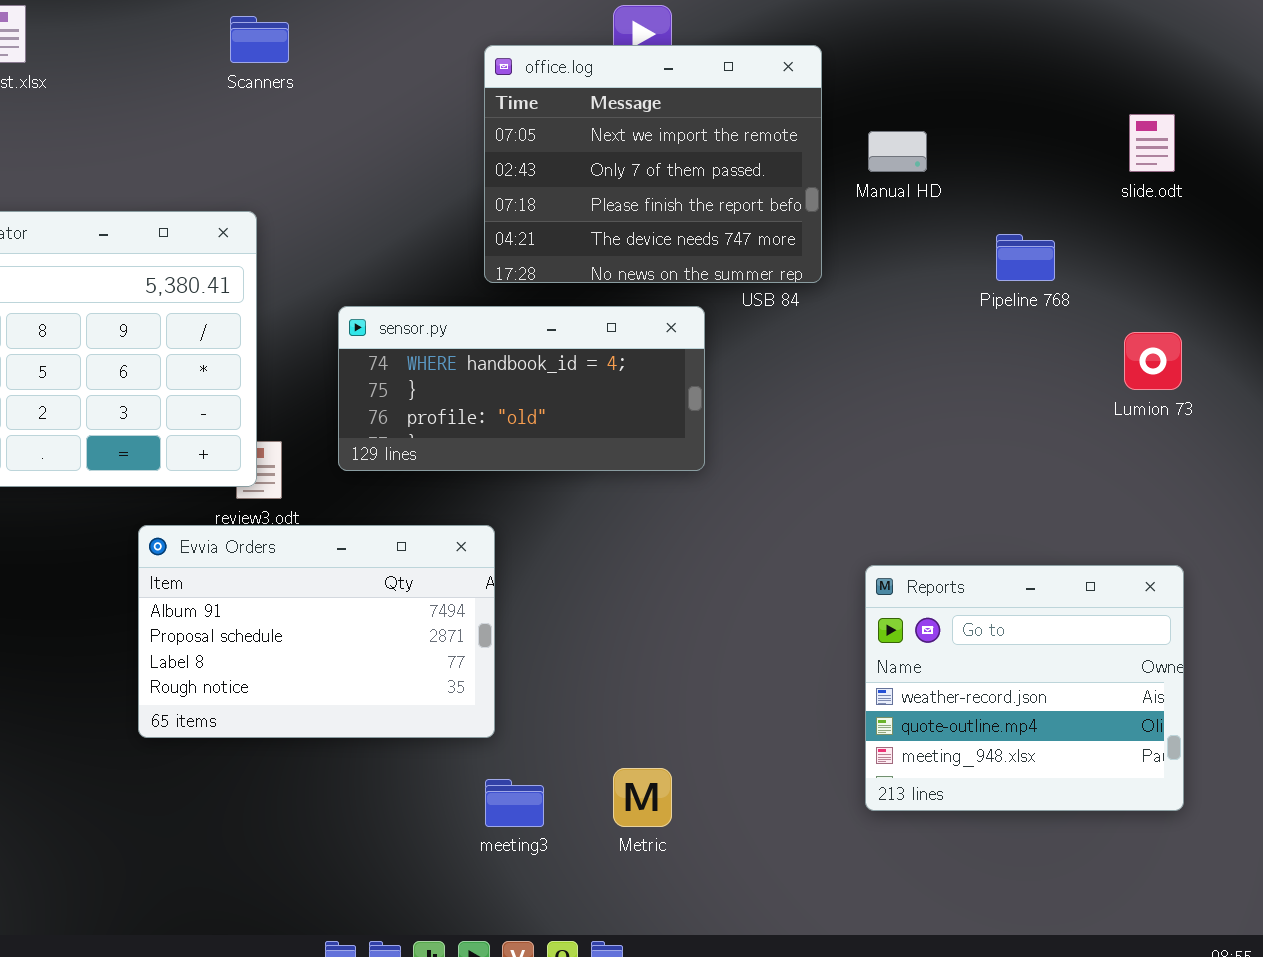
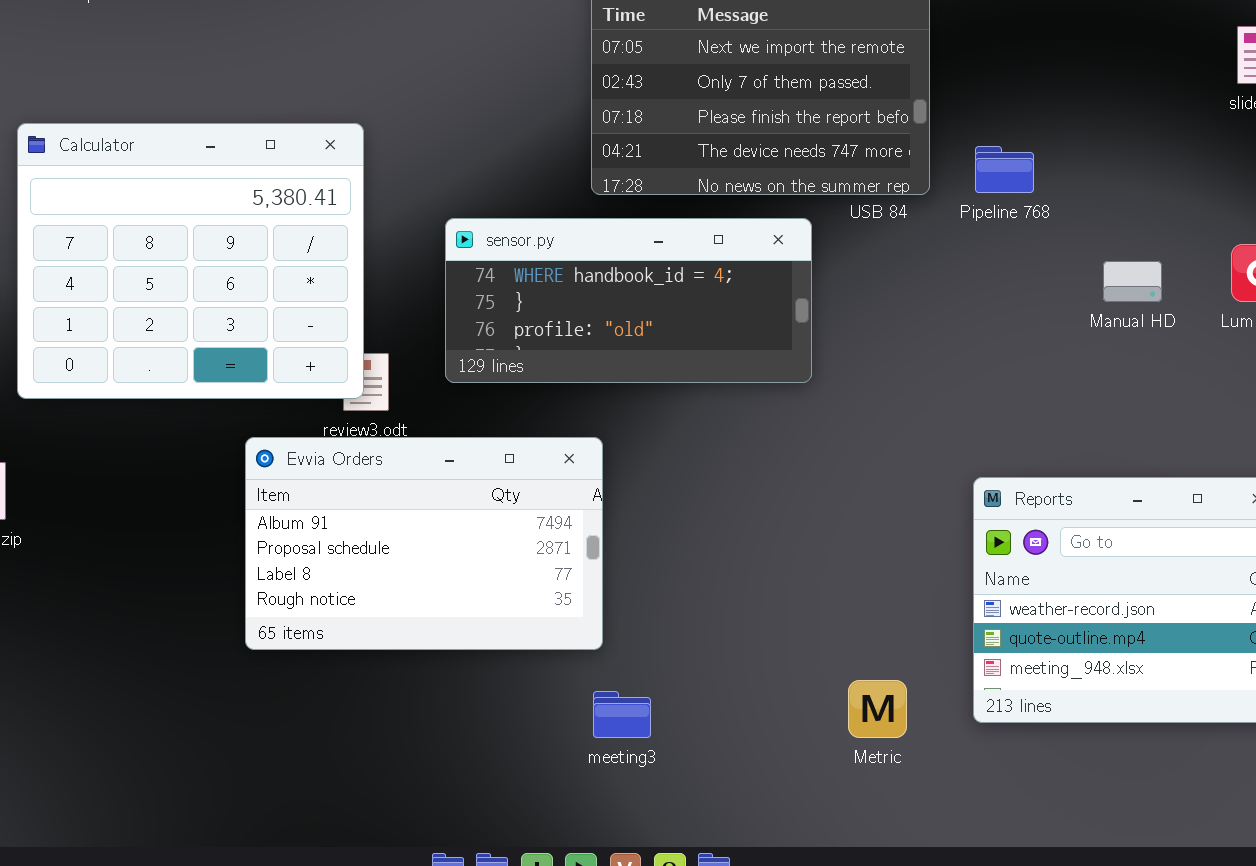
Manual HD: [868,131,927,172] -> [1103,261,1162,302], moved
Pipeline 768: [996,234,1055,281] -> [975,146,1034,193], moved
Metric: [613,768,672,827] -> [848,680,907,738], moved

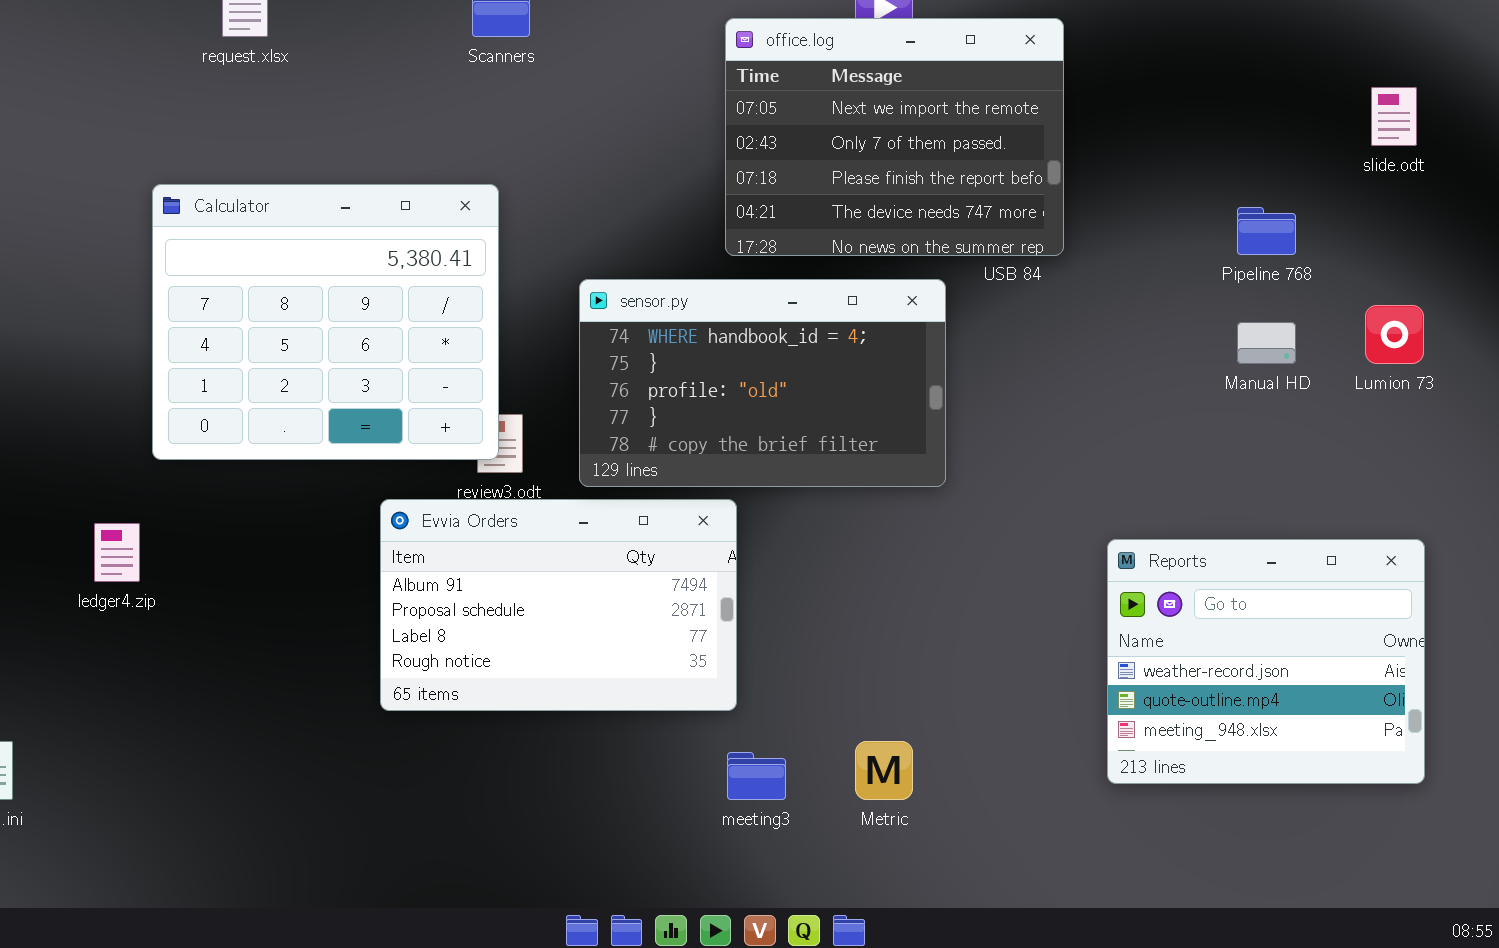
Pipeline 768: [975,146,1034,193] -> [1237,207,1296,255], moved
sensor.py: [445,218,812,383] -> [579,279,946,487], resized
Metric: [848,680,907,738] -> [855,741,913,800], moved

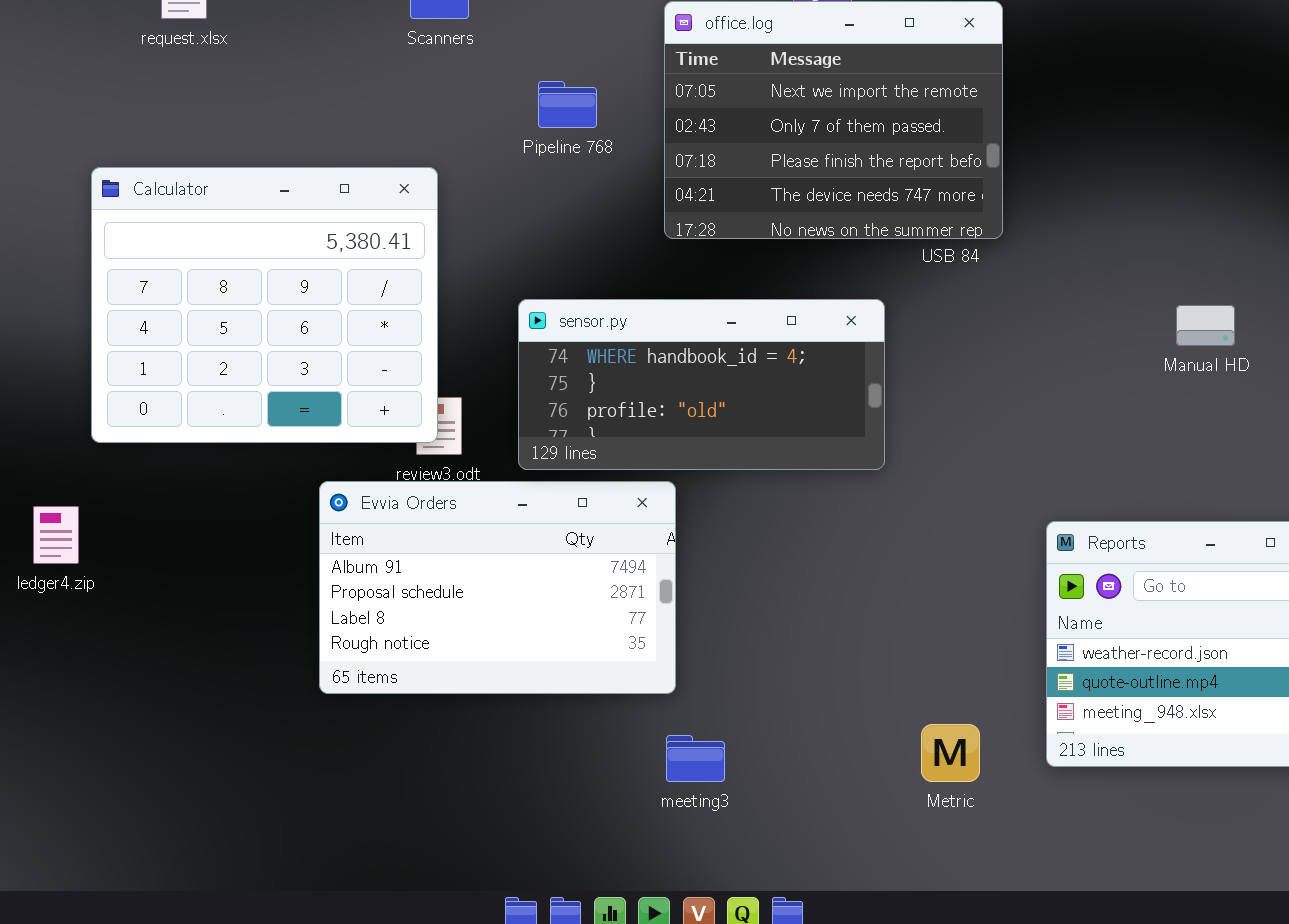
Pipeline 768: [1237,207,1296,255] -> [538,81,597,128], moved
sensor.py: [579,279,946,487] -> [518,299,885,470], resized
Metric: [855,741,913,800] -> [921,724,980,782], moved

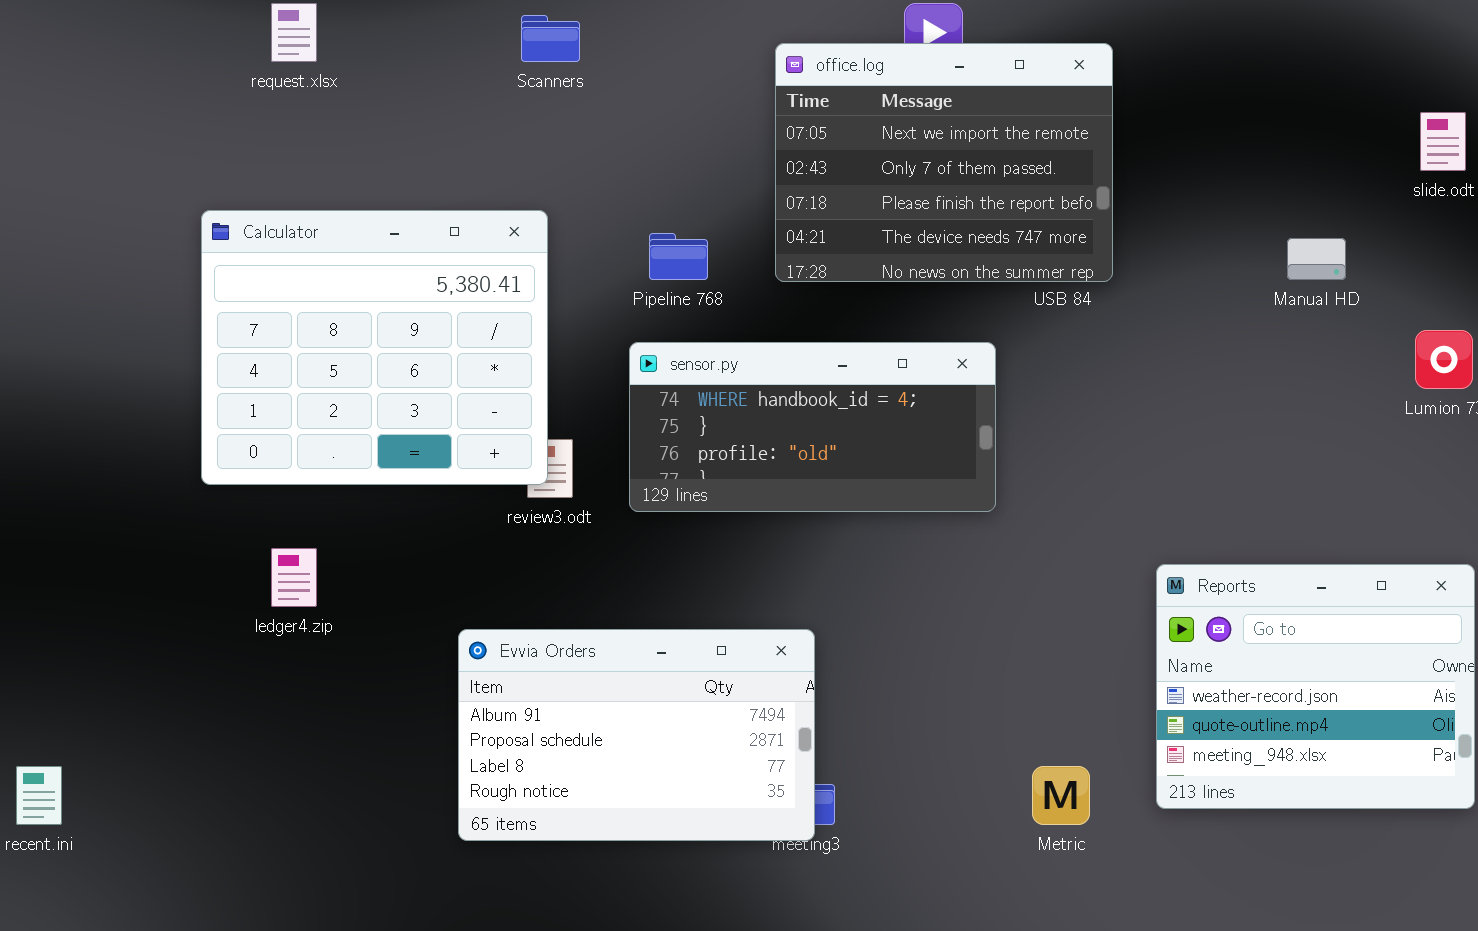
Pipeline 768: [538,81,597,128] -> [649,233,708,280], moved
Manual HD: [1176,305,1235,346] -> [1287,238,1346,280], moved
Evvia Orders: [319,481,676,694] -> [458,629,815,841], moved
ledger4.zip: [33,506,79,564] -> [271,548,317,607], moved

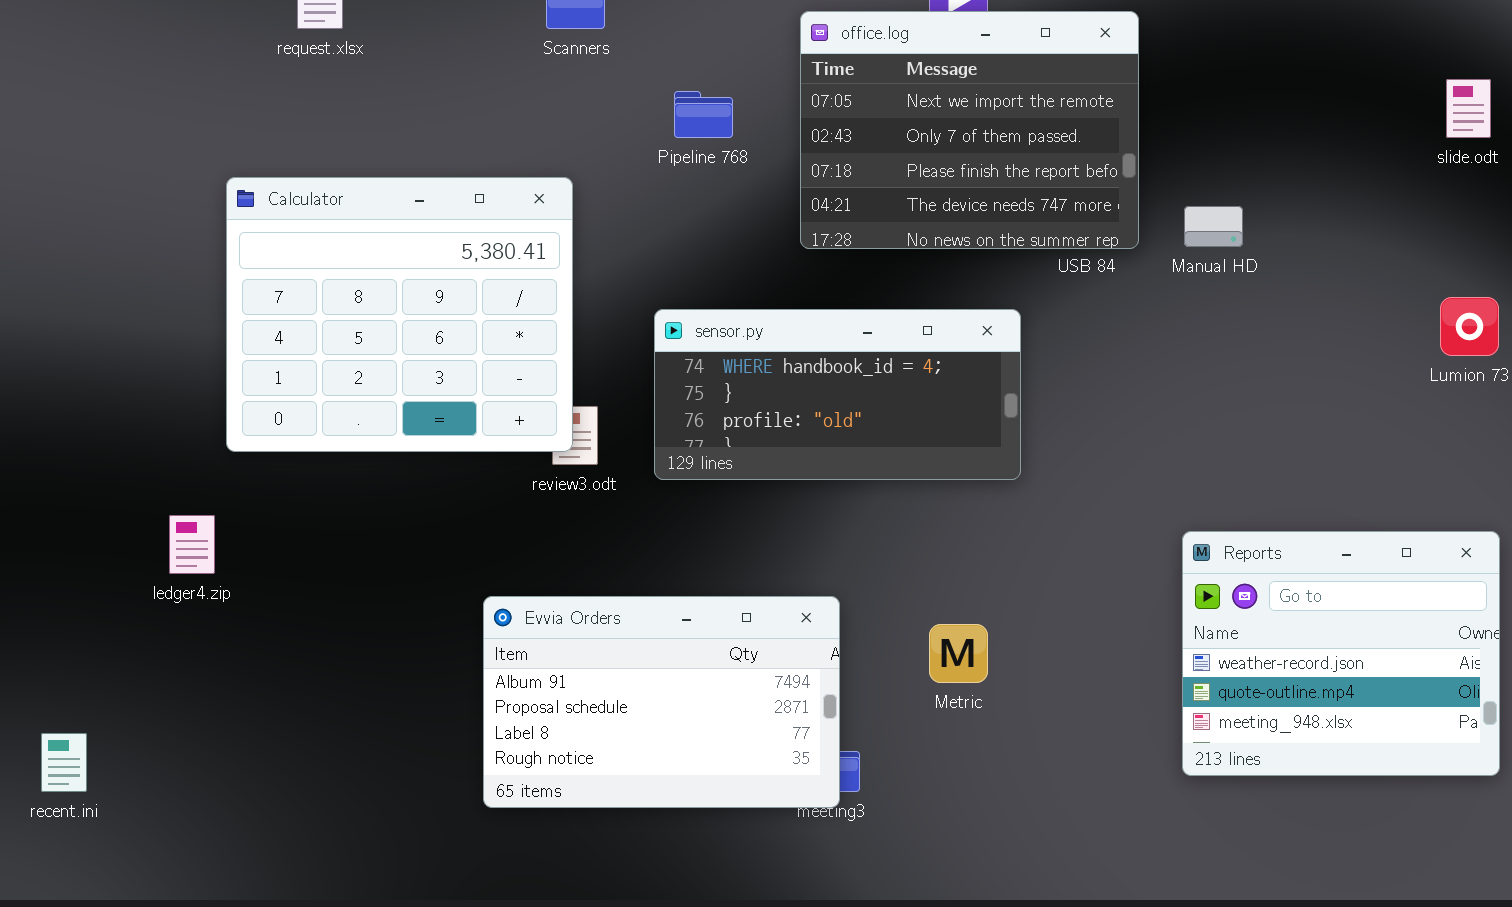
Pipeline 768: [649,233,708,280] -> [674,91,733,138], moved
Manual HD: [1287,238,1346,280] -> [1184,206,1243,247], moved
ledger4.zip: [271,548,317,607] -> [169,515,215,574], moved
Metric: [1032,766,1090,825] -> [929,624,988,683], moved

